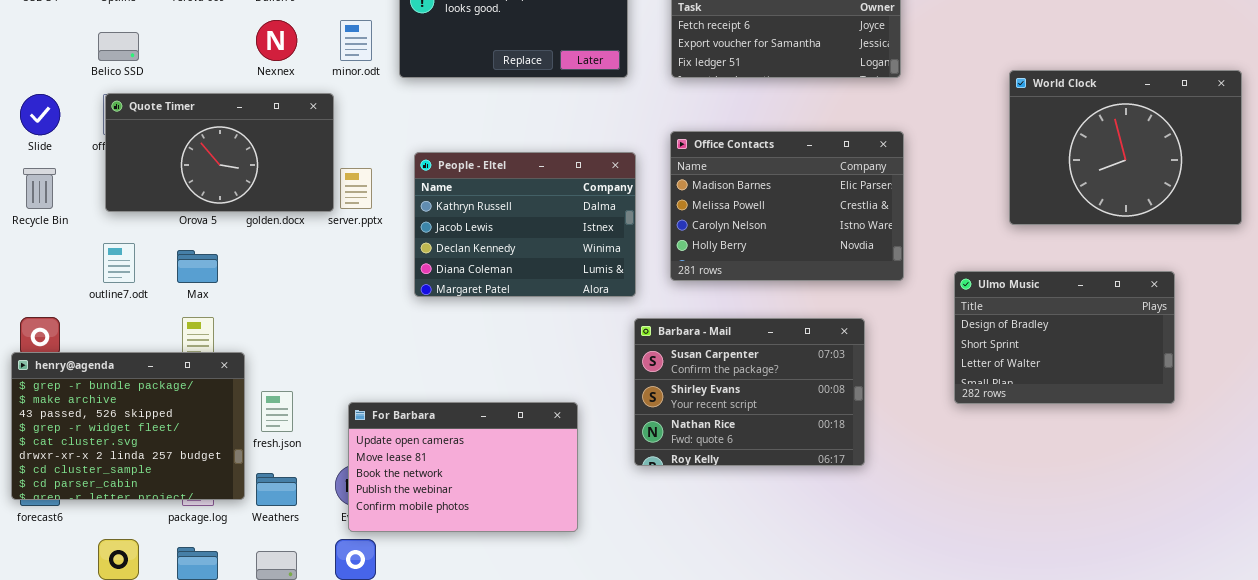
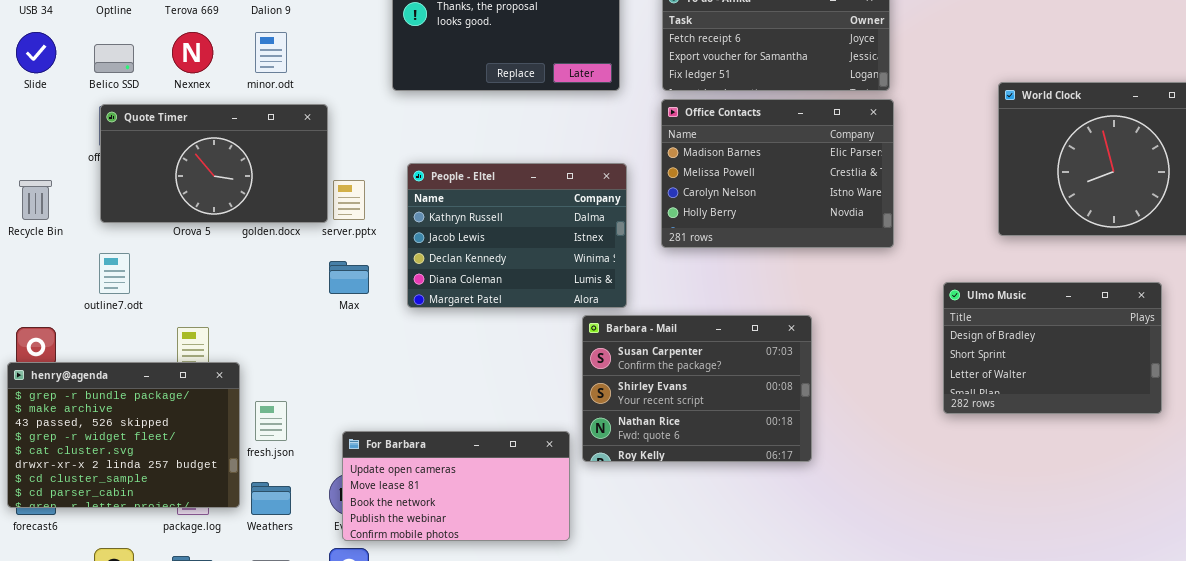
Nexnex: [256,20,297,61] -> [172,32,213,73], moved
minor.odt: [340,20,372,61] -> [255,32,287,73], moved
Slide: [20,94,60,135] -> [16,32,56,73], moved
Office Contacts: [670,131,904,281] -> [661,99,894,248], moved
Max: [177,250,218,283] -> [329,261,369,294], moved
Barbara - Mail: [634,318,865,466] -> [582,315,812,462], moved
For Barbara: [348,402,578,532] -> [342,431,570,541], resized

